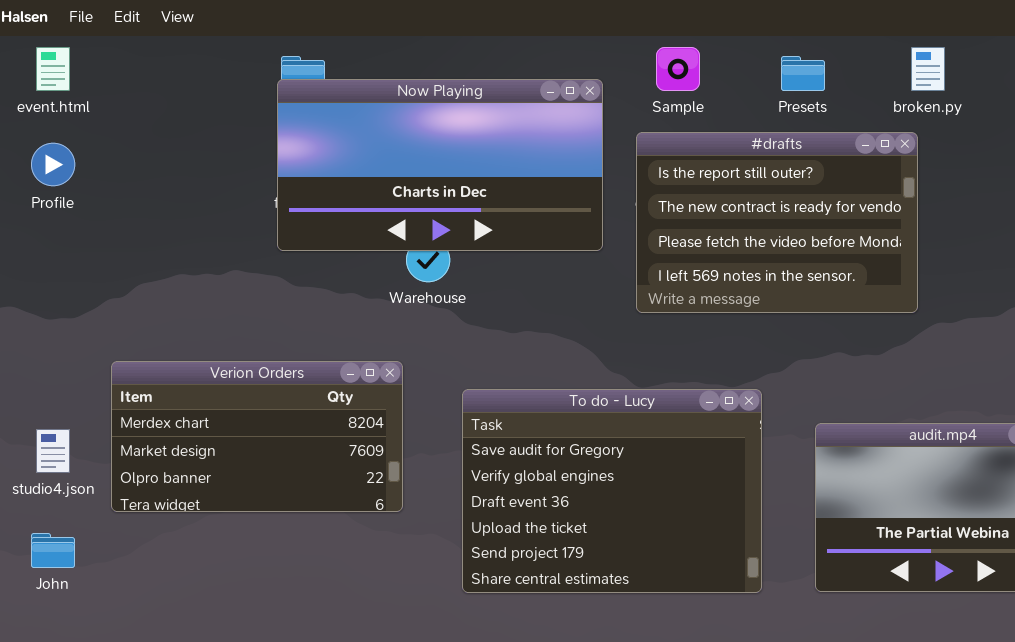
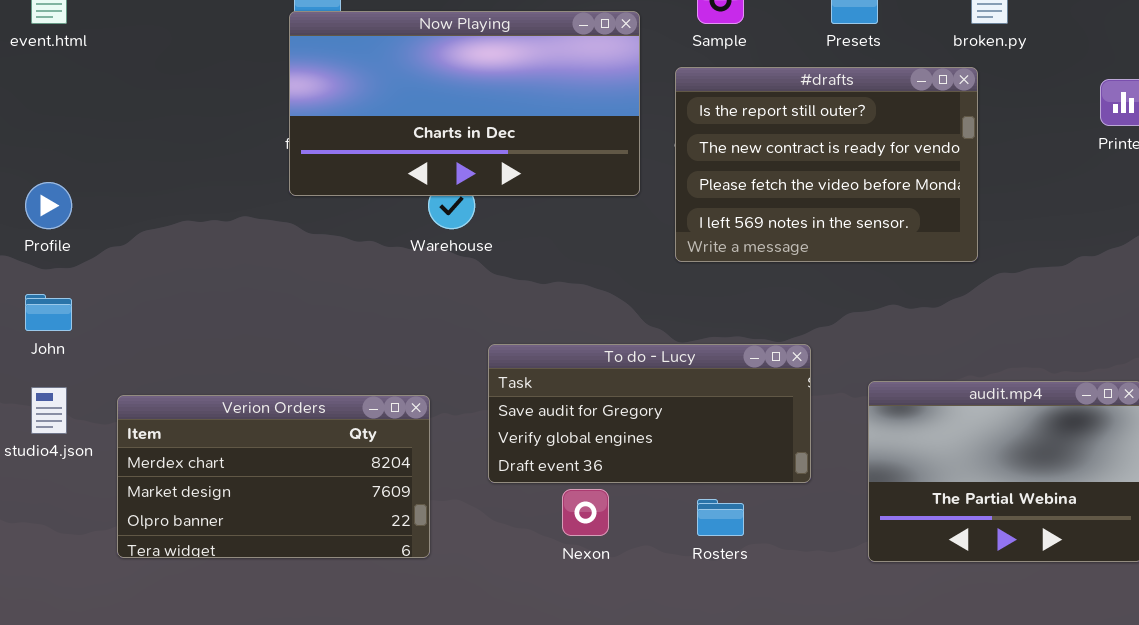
Profile: [31,143,75,186] -> [25,182,72,229], moved
Verion Orders: [111,361,403,512] -> [117,395,430,558], moved
To do - Lucy: [462,389,762,593] -> [488,344,811,483], resized
John: [31,533,75,568] -> [25,294,72,331], moved

